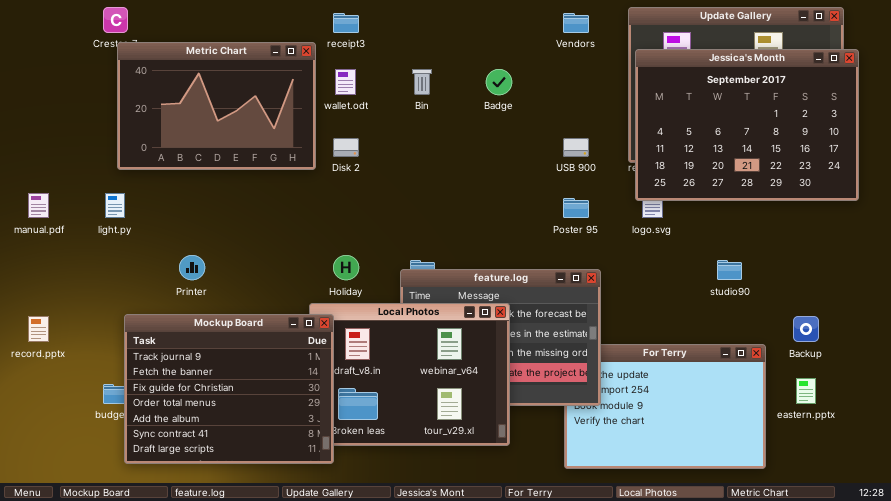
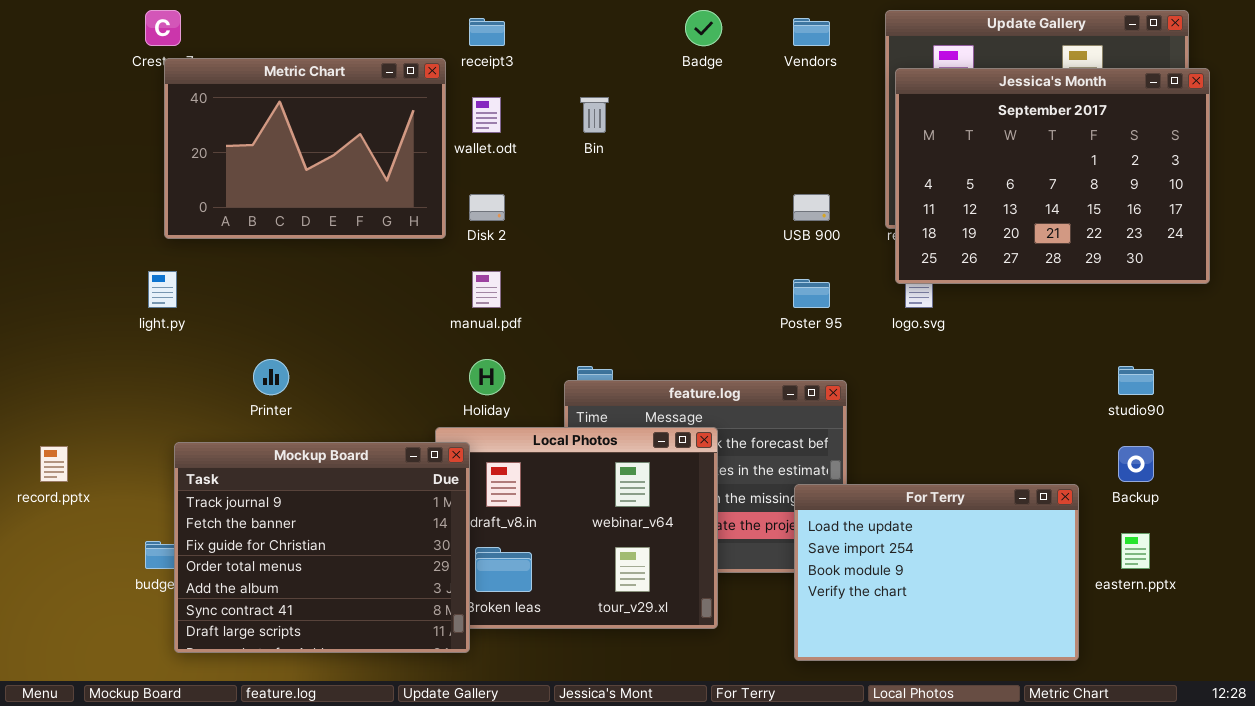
Badge: [486,69,512,95] -> [685,10,722,46], moved
manual.pdf: [28,193,49,218] -> [472,271,501,308], moved
studio90: [717,260,742,280] -> [1118,366,1154,395], moved
For Terry: [564,344,766,469] -> [794,484,1079,661], raised

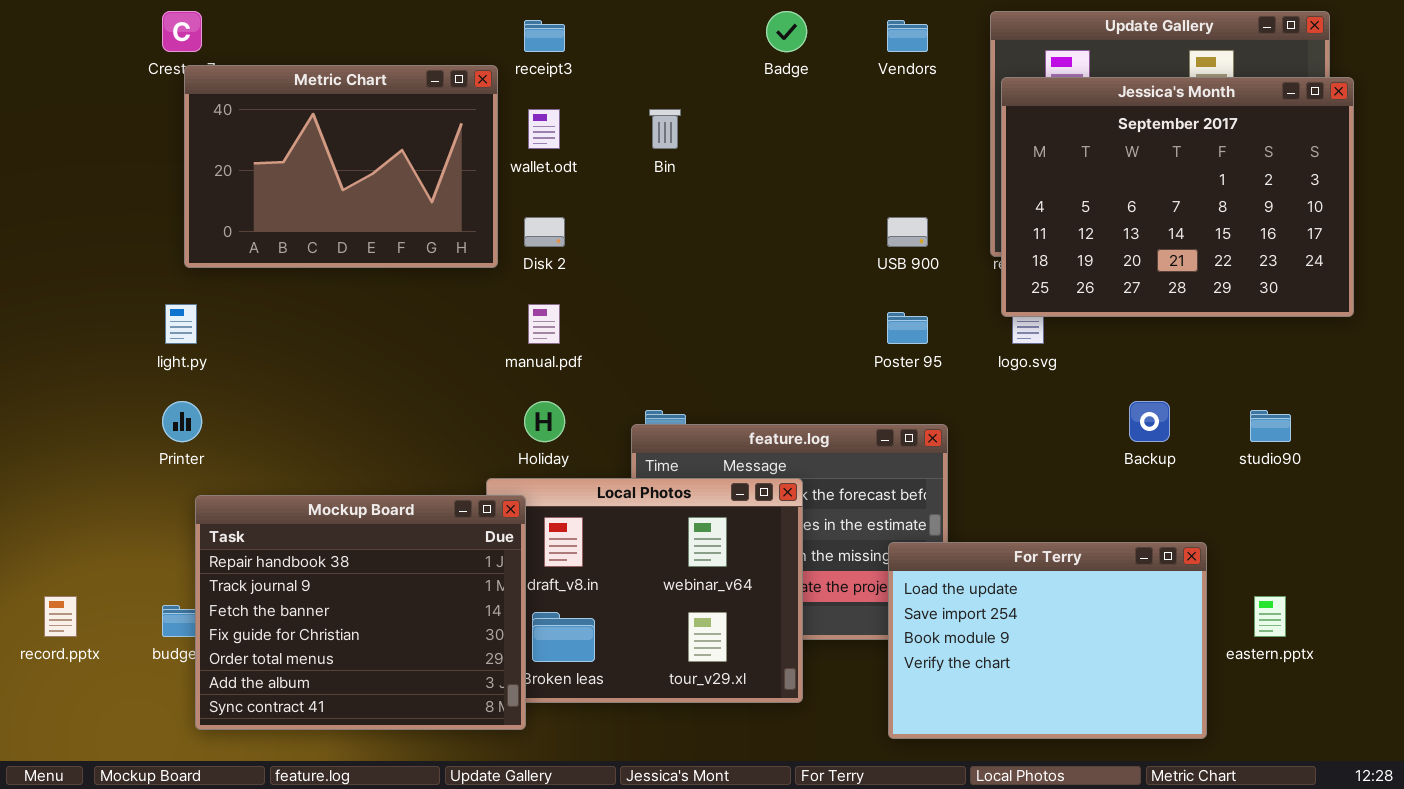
Printer: [253,359,289,395] -> [162,401,202,442], moved
Mockup Board: [174,442,470,653] -> [195,495,526,730], scrolled up 1 row
record.pptx: [40,446,68,482] -> [44,596,77,637], moved
Backup: [1118,446,1154,482] -> [1129,401,1170,442], moved

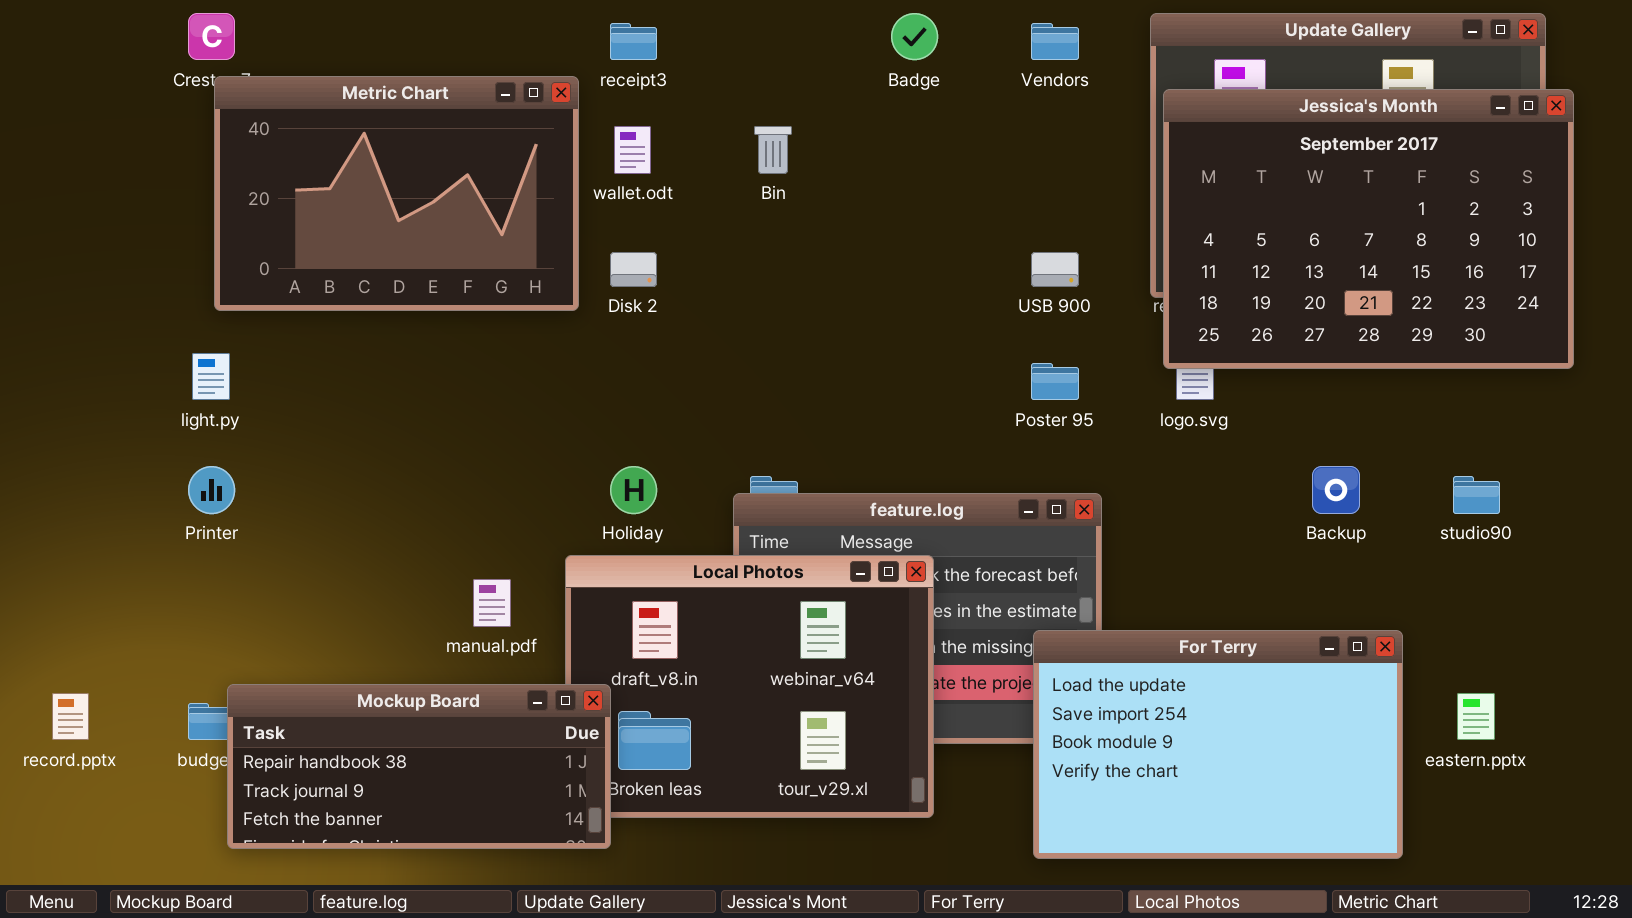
manual.pdf: [528,304,560,344] -> [473,579,511,627], moved
Mockup Board: [195,495,526,730] -> [227,684,611,849], resized

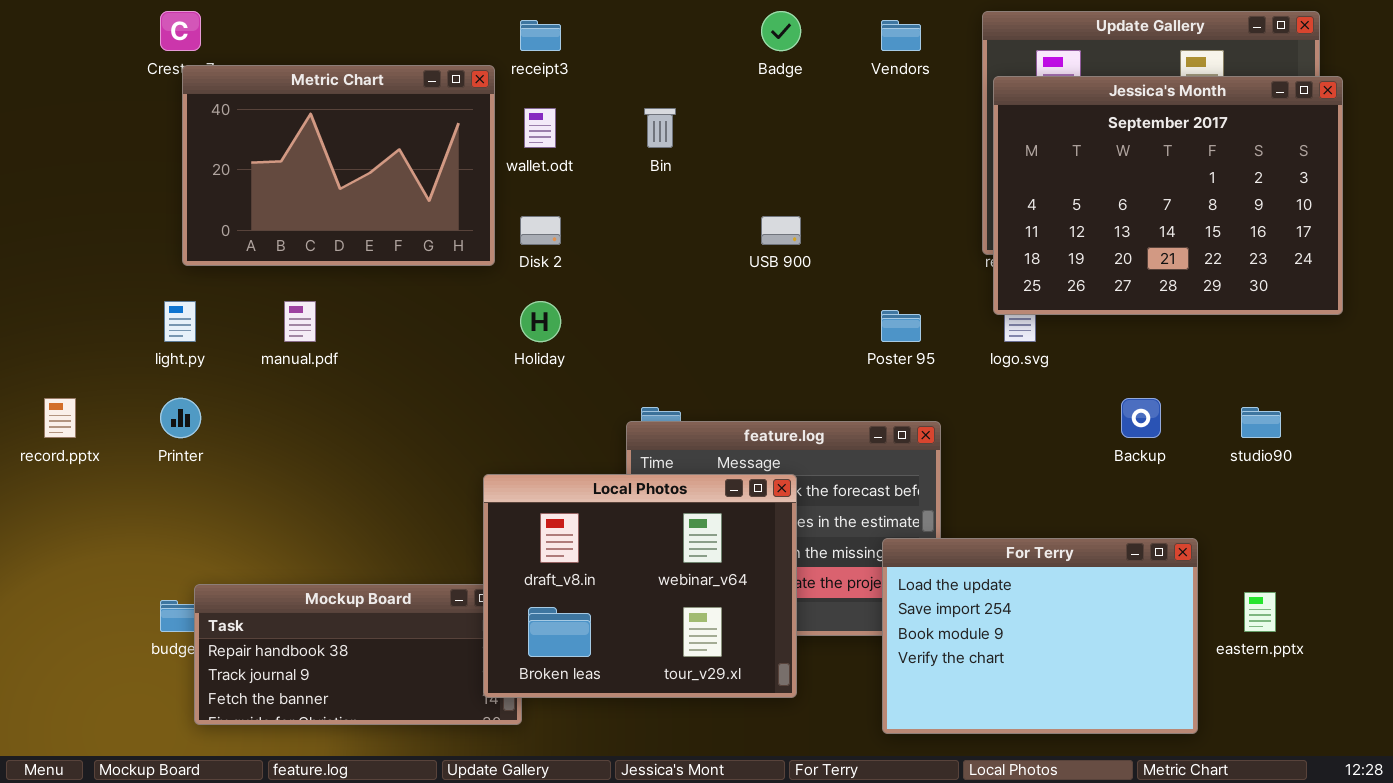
USB 900: [1031,252,1079,287] -> [761,216,801,245], moved
Holiday: [610,466,657,514] -> [520,301,561,342], moved
Local Photos: [565,555,934,818] -> [483,474,797,698], raised
manual.pdf: [473,579,511,627] -> [284,301,316,342], moved
record.pptx: [52,693,89,740] -> [44,398,76,438], moved

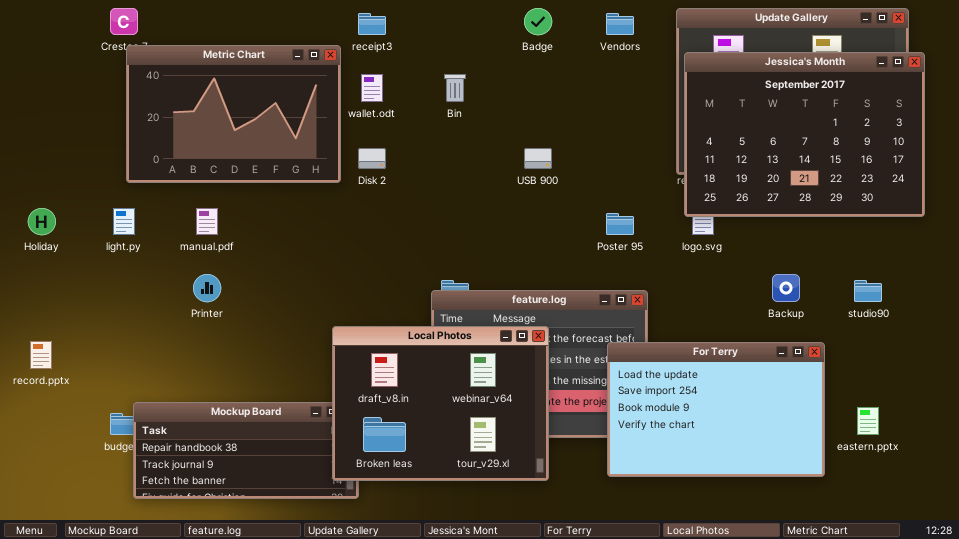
Holiday: [520,301,561,342] -> [28,208,56,235], moved
record.pptx: [44,398,76,438] -> [30,341,52,369], moved
Printer: [160,398,201,438] -> [193,274,221,302], moved
For Terry: [882,538,1198,734] -> [607,342,825,477], moved

